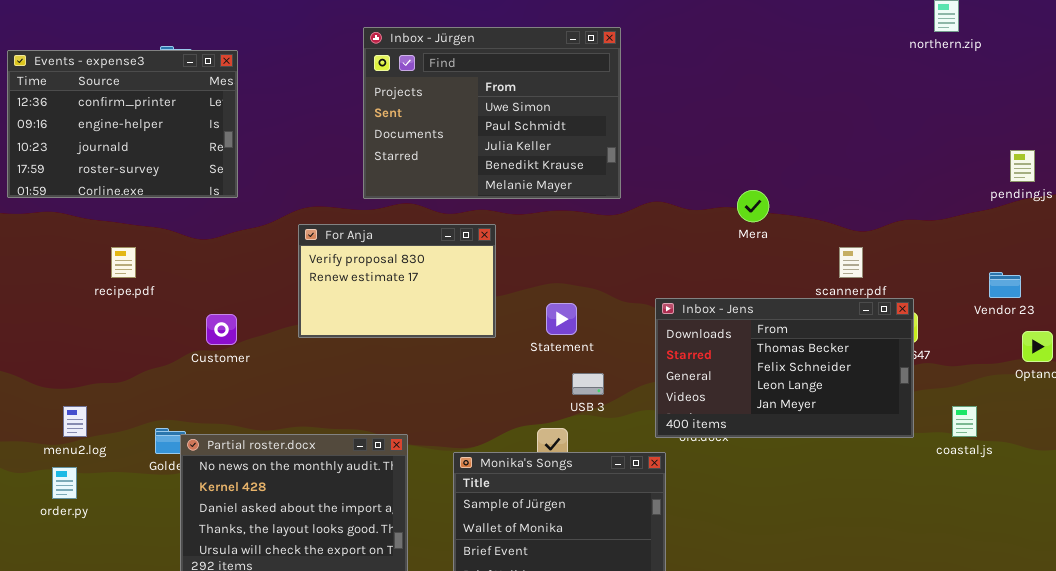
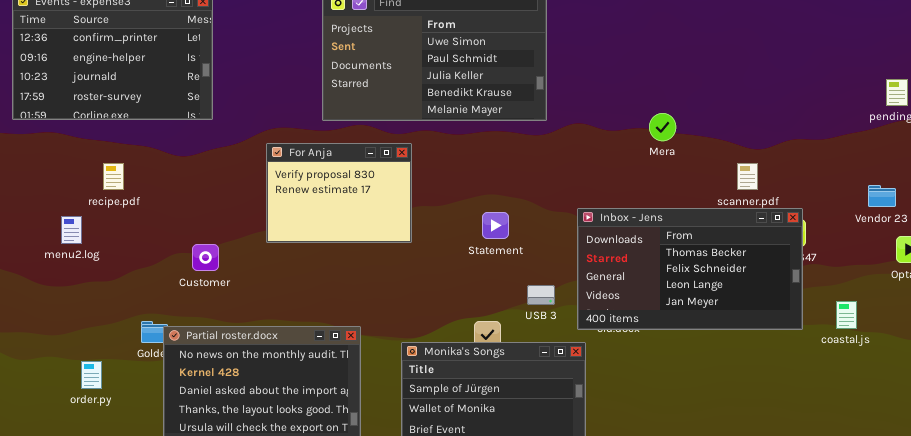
For Anja: [298,224,496,338] -> [266,143,412,243], resized
Customer: [206,314,237,345] -> [192,244,219,271], moved
USB 3: [572,373,604,395] -> [527,285,555,305], moved
menu2.log: [63,406,87,437] -> [61,216,82,244], moved
order.py: [52,467,77,499] -> [81,361,102,389], moved

